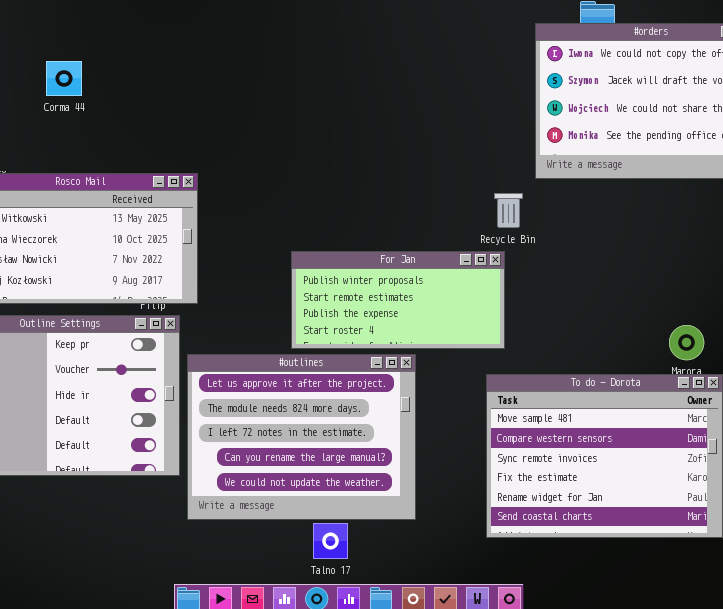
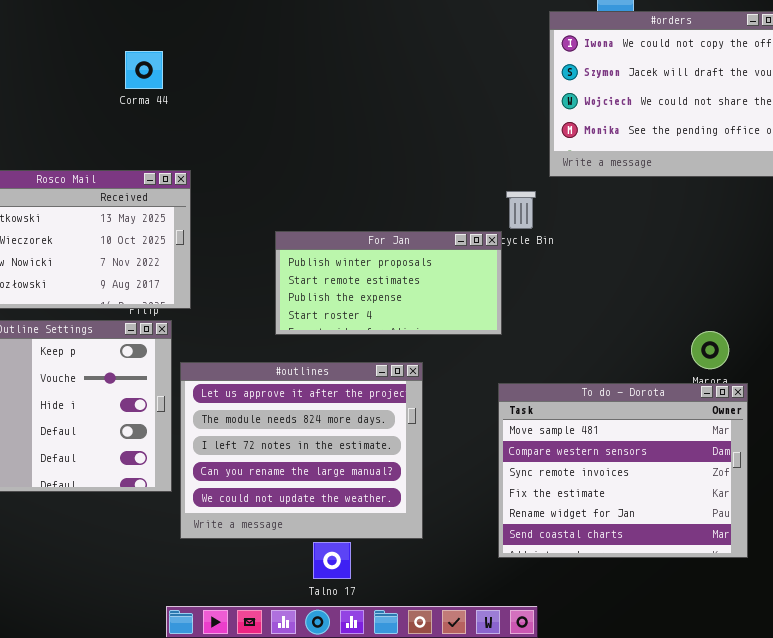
Corma 44: [46,61,82,96] -> [125,51,163,89], moved
For Jan: [291,251,505,349] -> [275,231,502,335], moved

